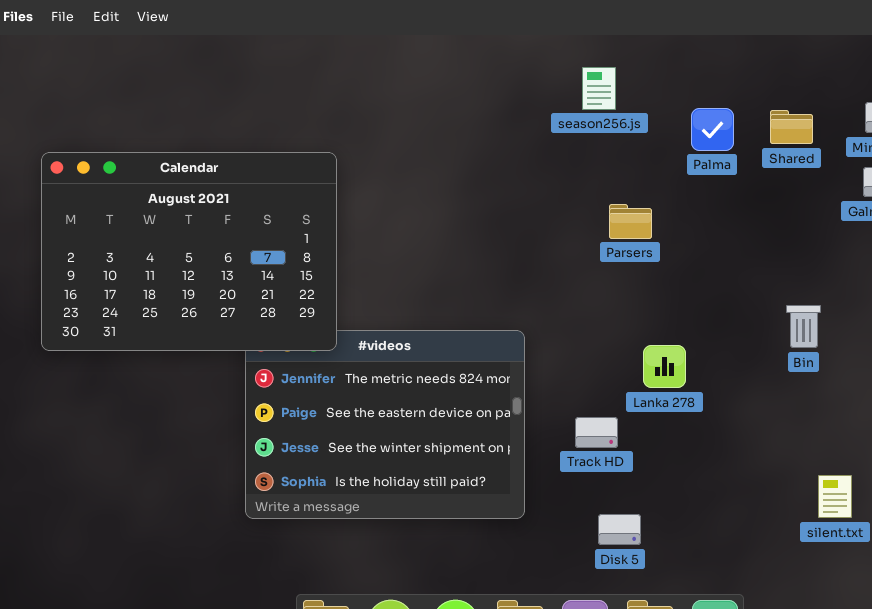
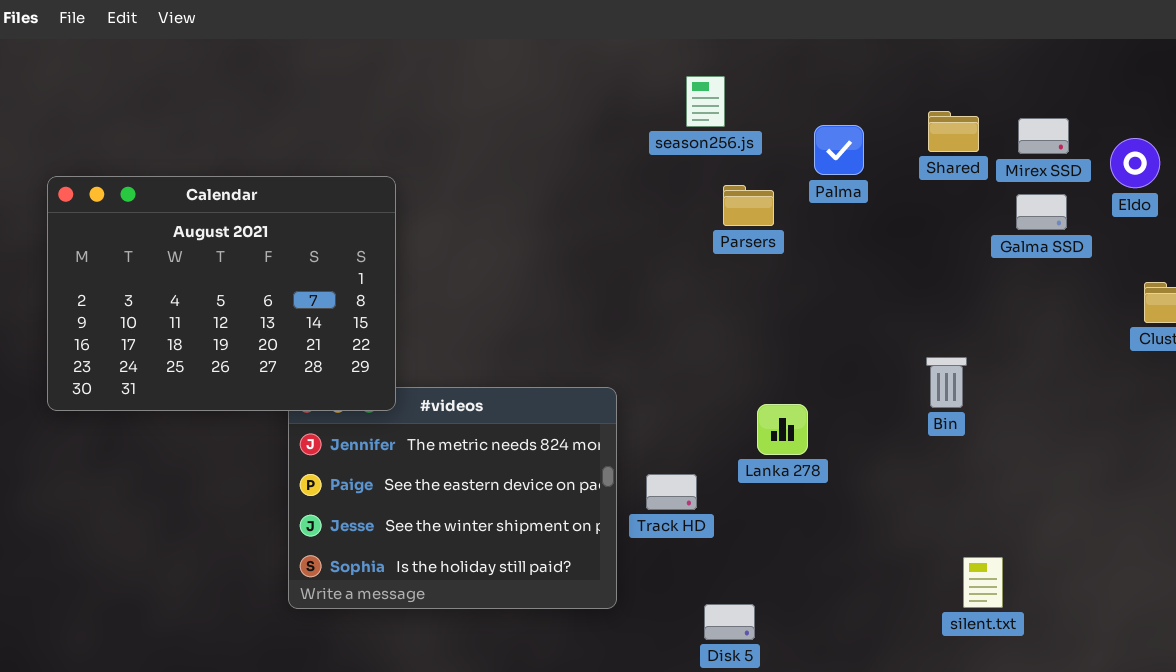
Shared: [770,110,813,144] -> [928,111,979,152], moved
Parsers: [609,204,652,239] -> [723,185,774,226], moved
Track HD: [575,417,618,448] -> [646,474,697,510], moved

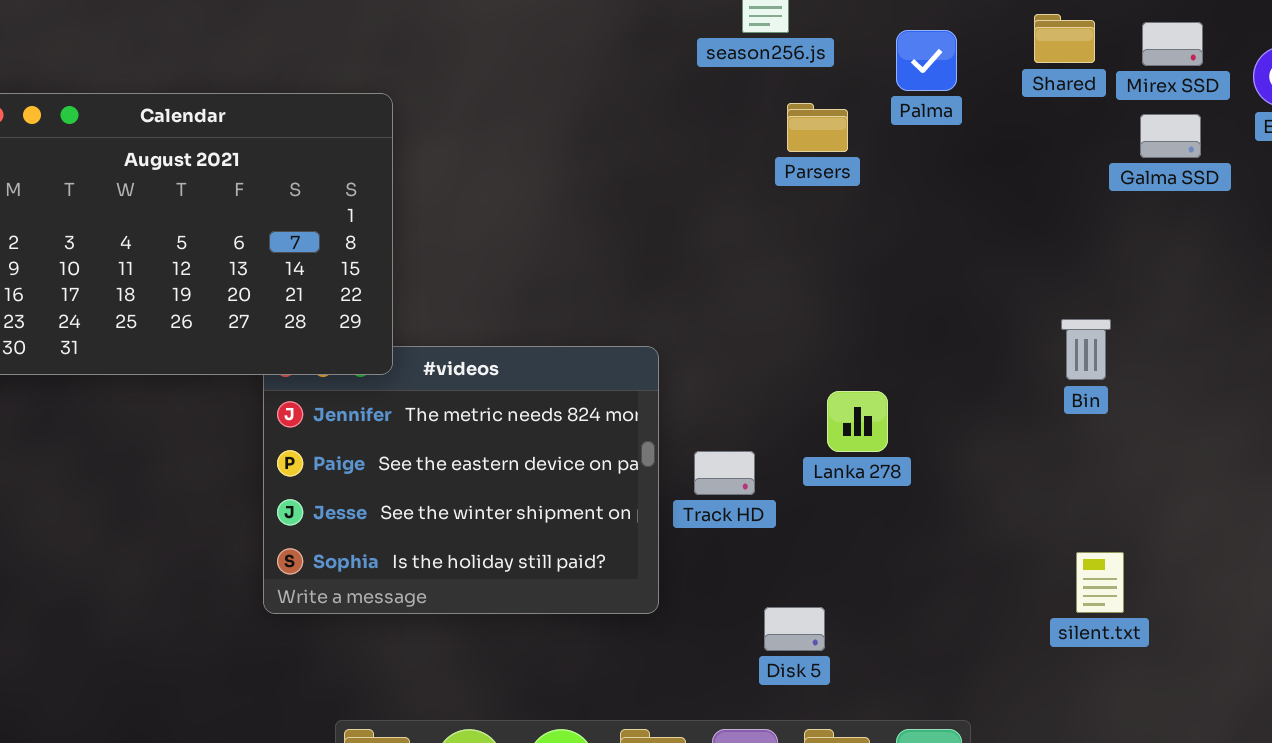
Bin: [926,357,967,408] -> [1061,319,1111,380], moved
Lanka 278: [757,404,808,455] -> [827,391,888,452], moved

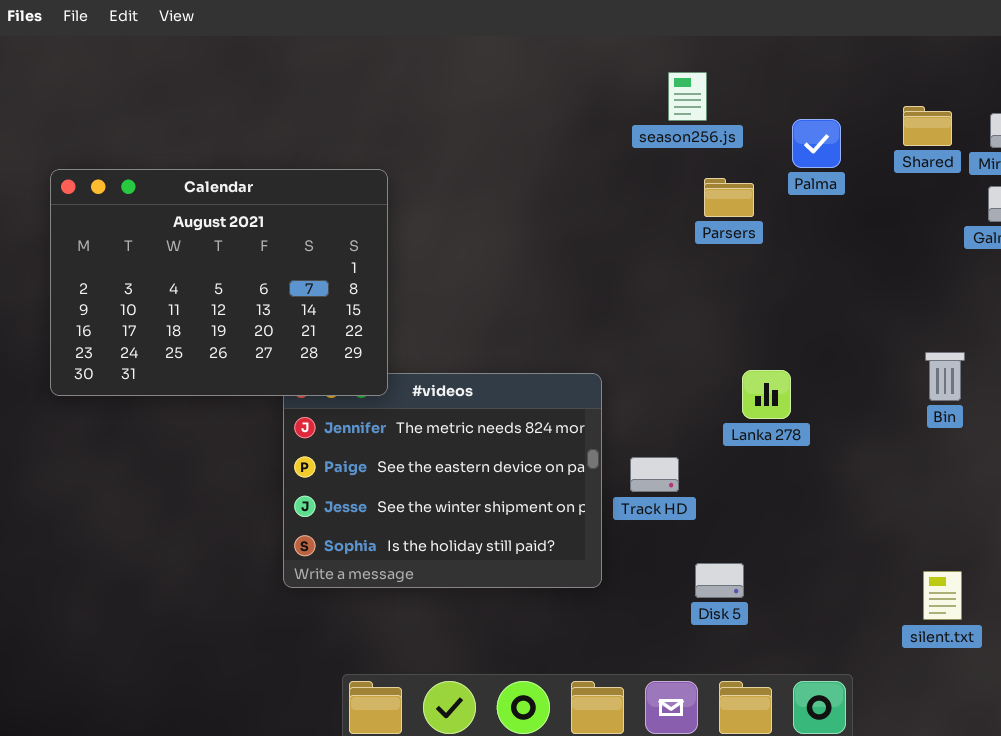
Lanka 278: [827,391,888,452] -> [742,370,791,419], moved
silent.txt: [1076,552,1124,613] -> [923,571,962,620], moved
Disk 5: [764,607,825,651] -> [695,563,744,598], moved

